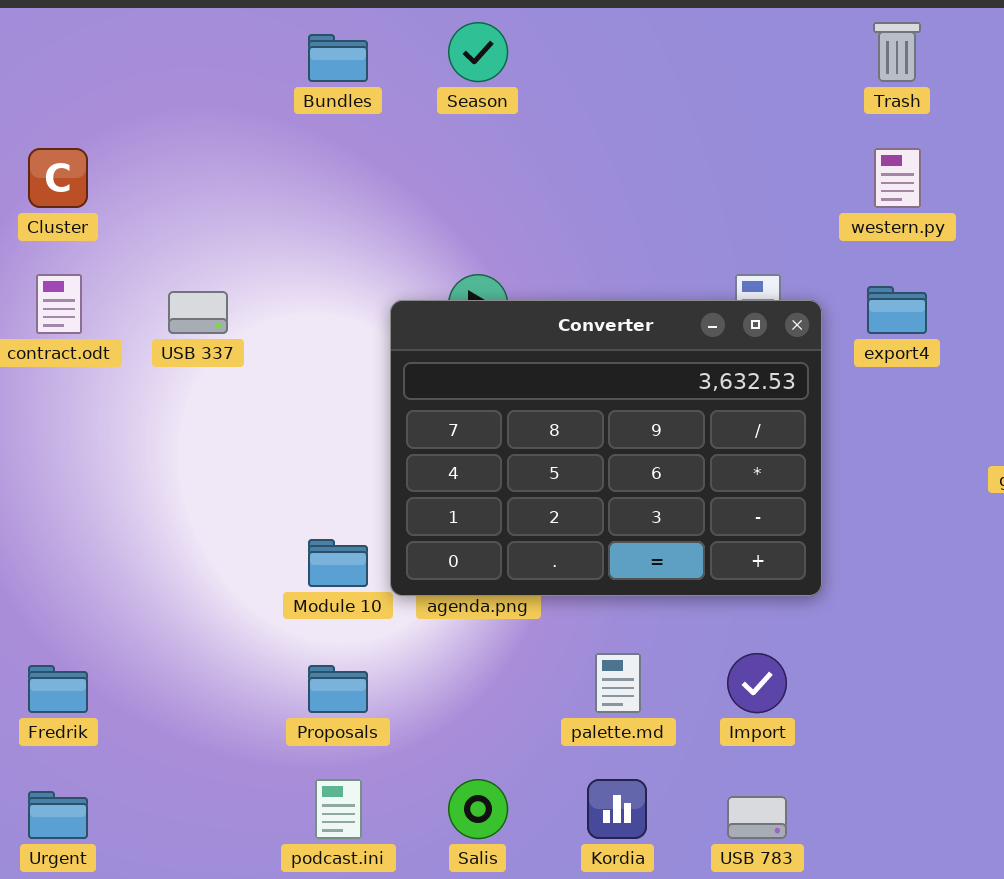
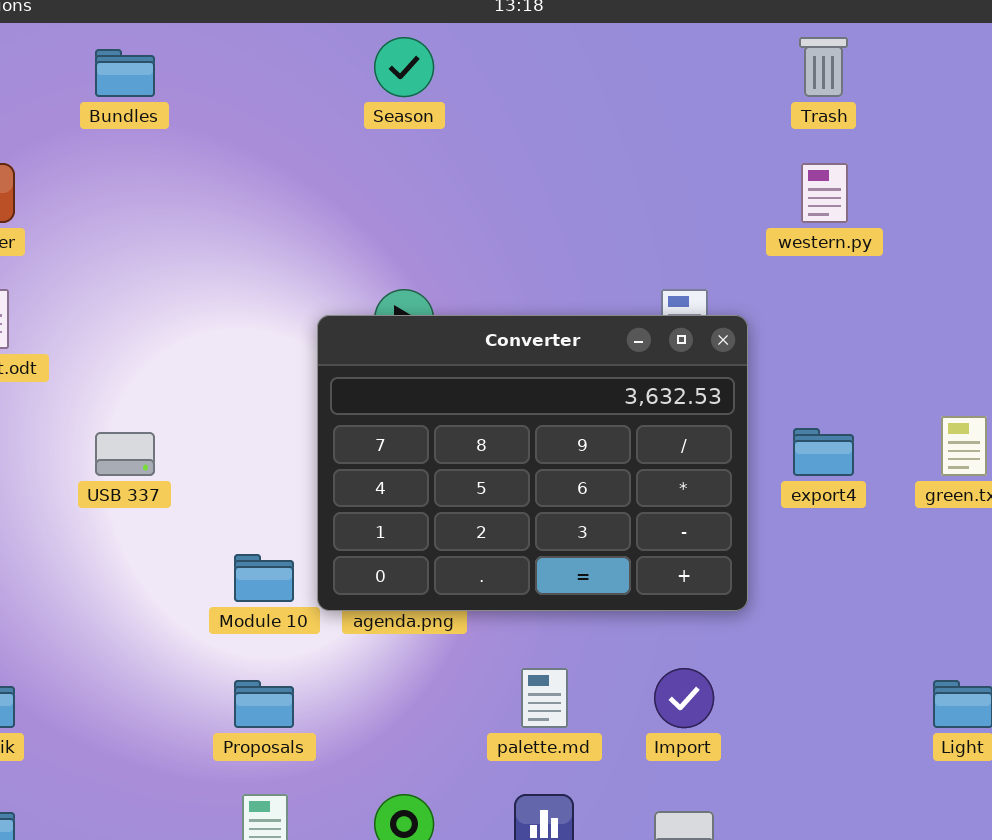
Bundles: [308,34,368,82] -> [95,49,155,97], moved
export4: [867,286,927,334] -> [793,428,854,476], moved
USB 337: [168,291,228,334] -> [95,432,155,476], moved

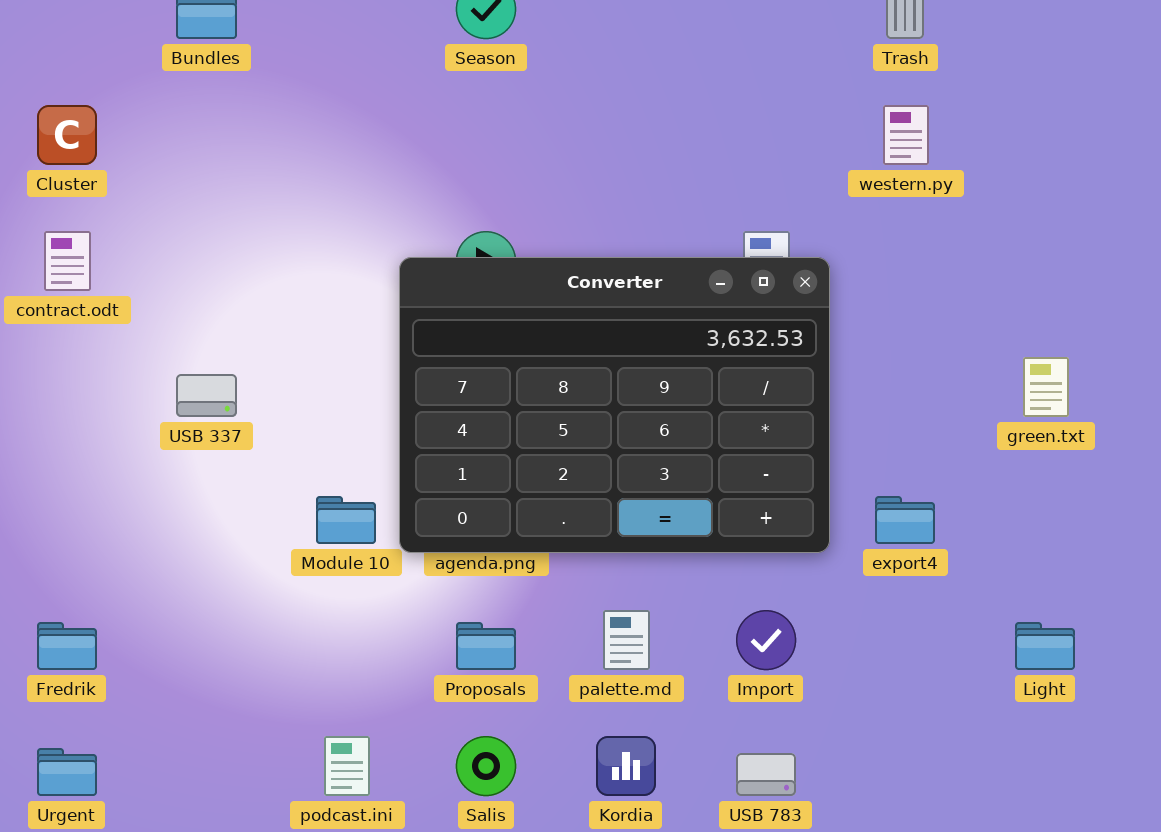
export4: [793,428,854,476] -> [875,496,935,544], moved
Proposals: [234,680,294,728] -> [456,622,516,670], moved

